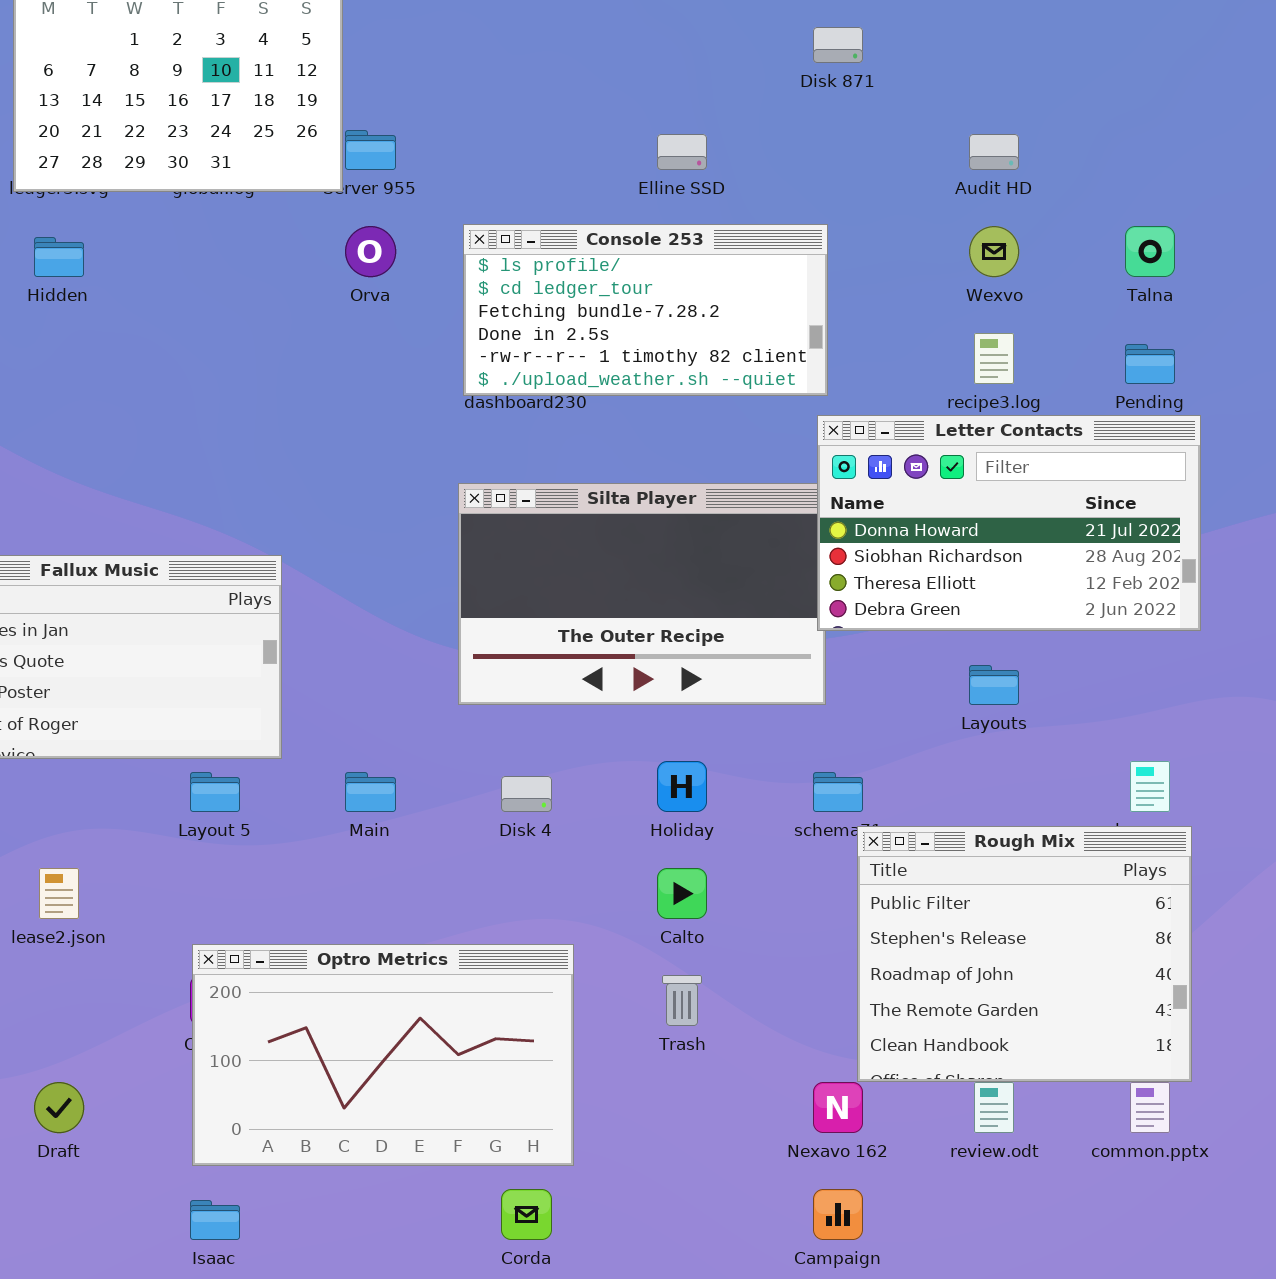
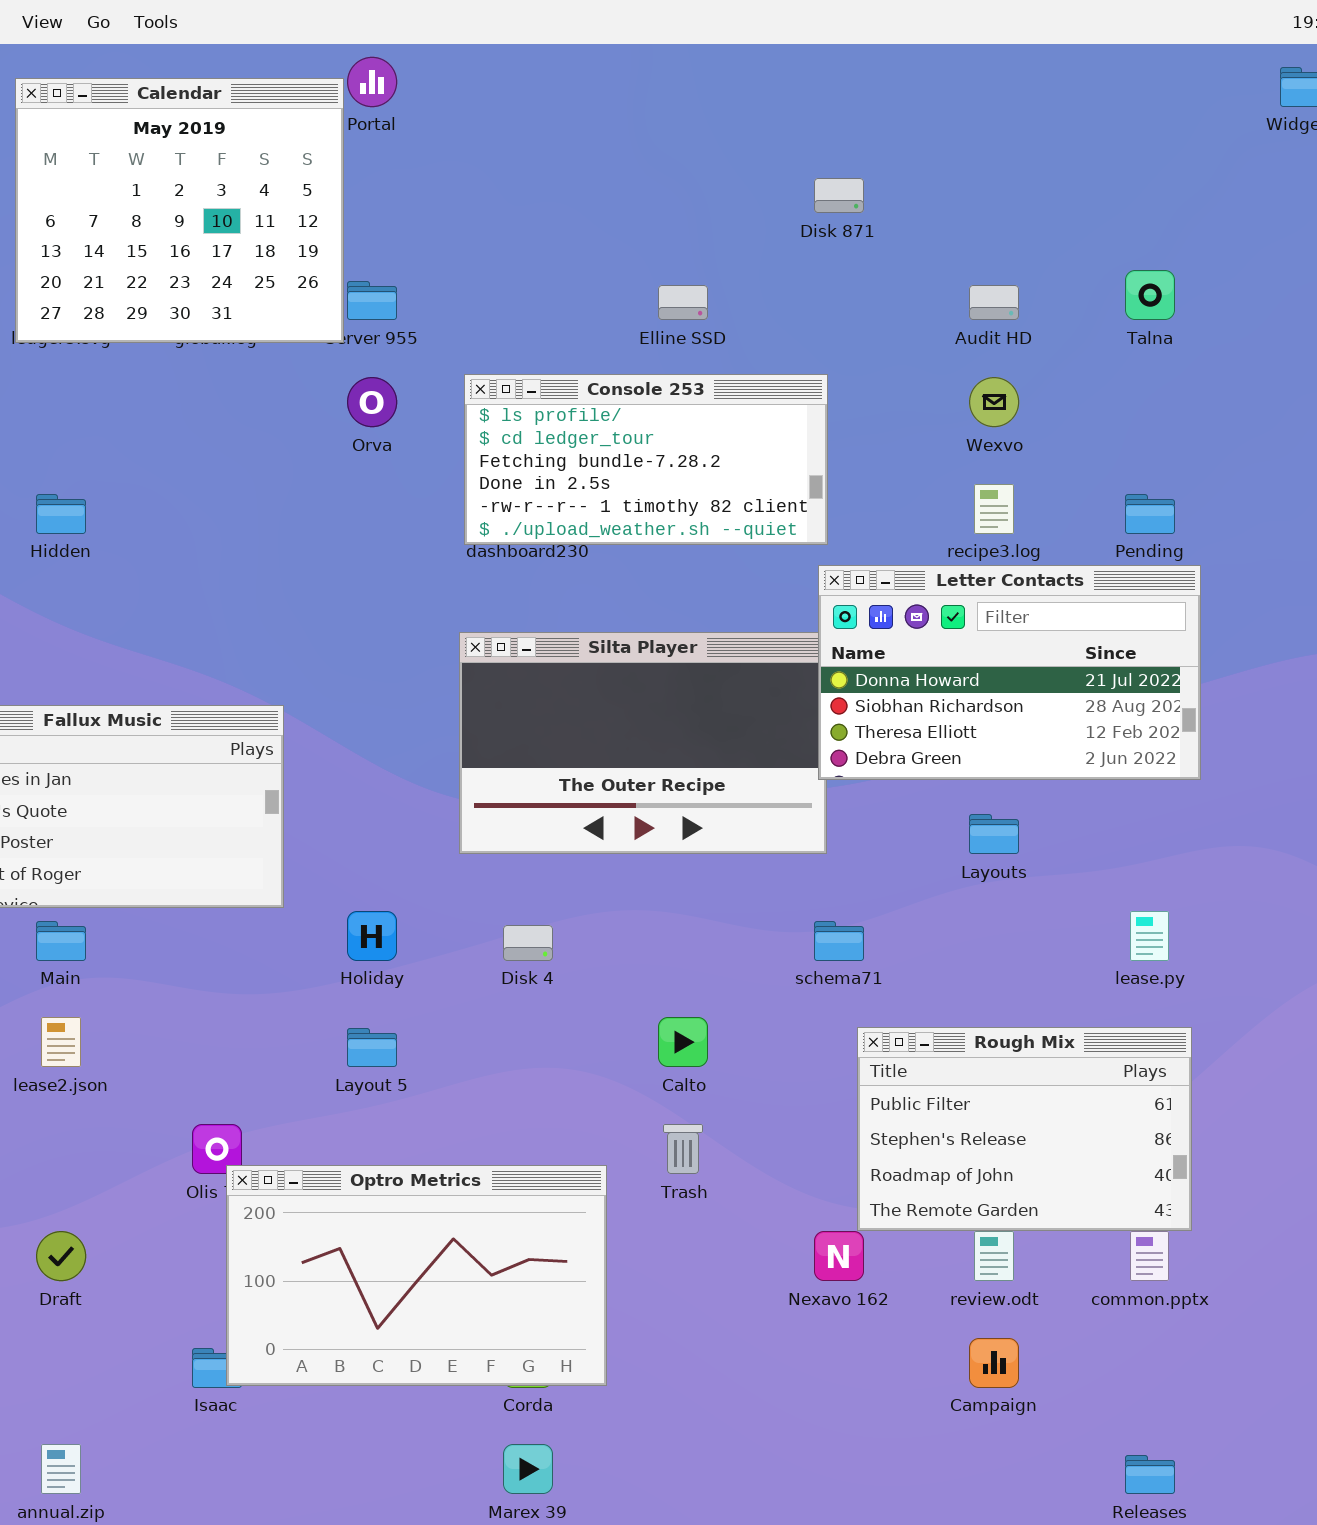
Talna: [1125,226,1175,277] -> [1125,270,1175,320], moved
Hidden: [34,237,84,277] -> [36,494,86,534], moved
Holiday: [657,761,707,812] -> [347,911,397,961], moved
Layout 5: [190,772,240,812] -> [347,1028,397,1067], moved
Main: [345,772,396,812] -> [36,921,86,961], moved
Rough Mix: [857,826,1192,1082] -> [857,1027,1192,1231], resized
Optro Metrics: [192,944,574,1166] -> [226,1165,607,1386], moved
Campaign: [813,1189,863,1240] -> [969,1338,1019,1388], moved

